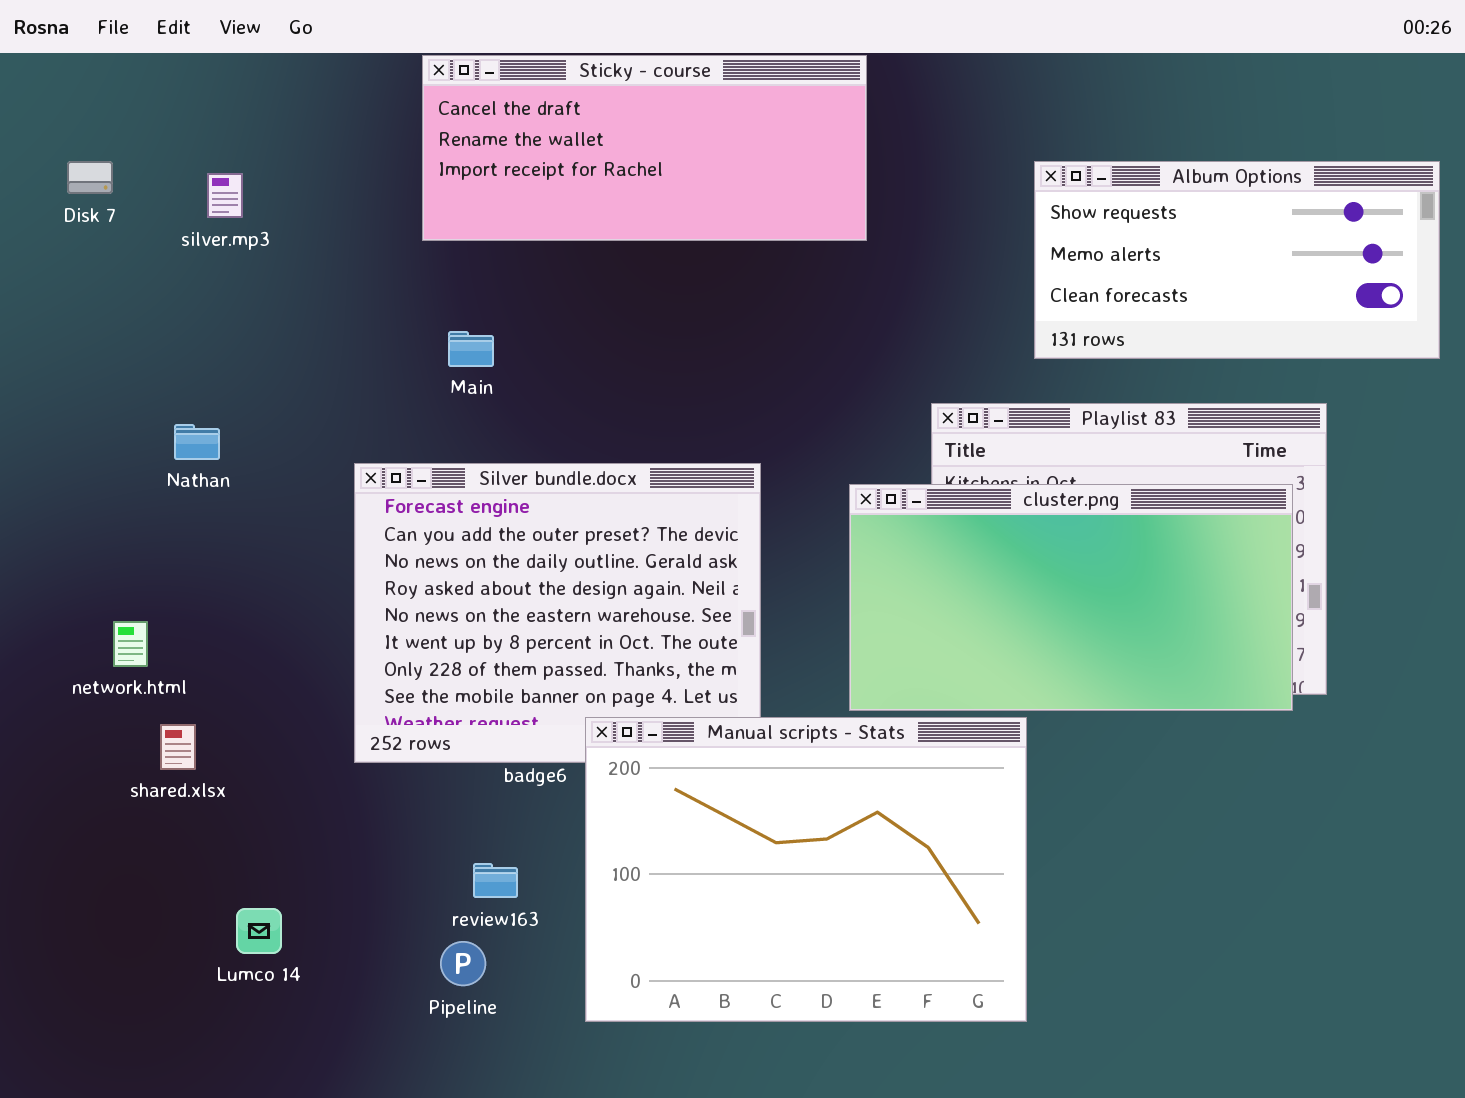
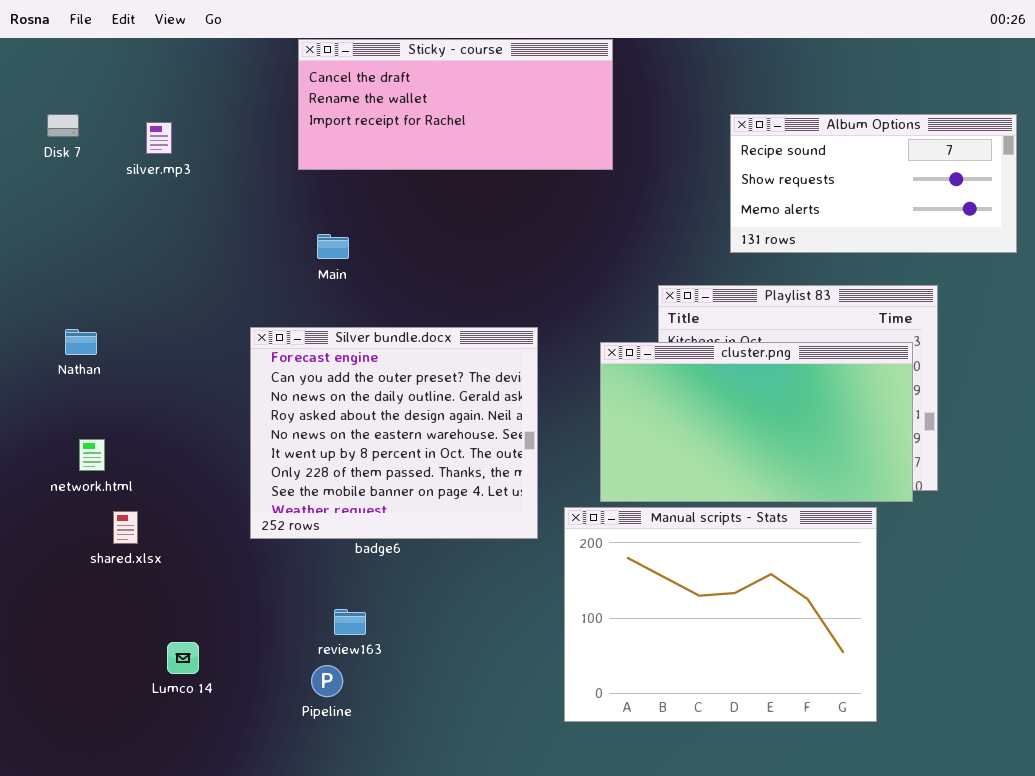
Album Options: [1034,161,1440,359] -> [730,114,1017,253], scrolled up 1 row
Nathan: [174,424,220,460] -> [65,329,97,355], moved
Manual scripts - Stats: [585,717,1027,1022] -> [564,507,877,722], moved

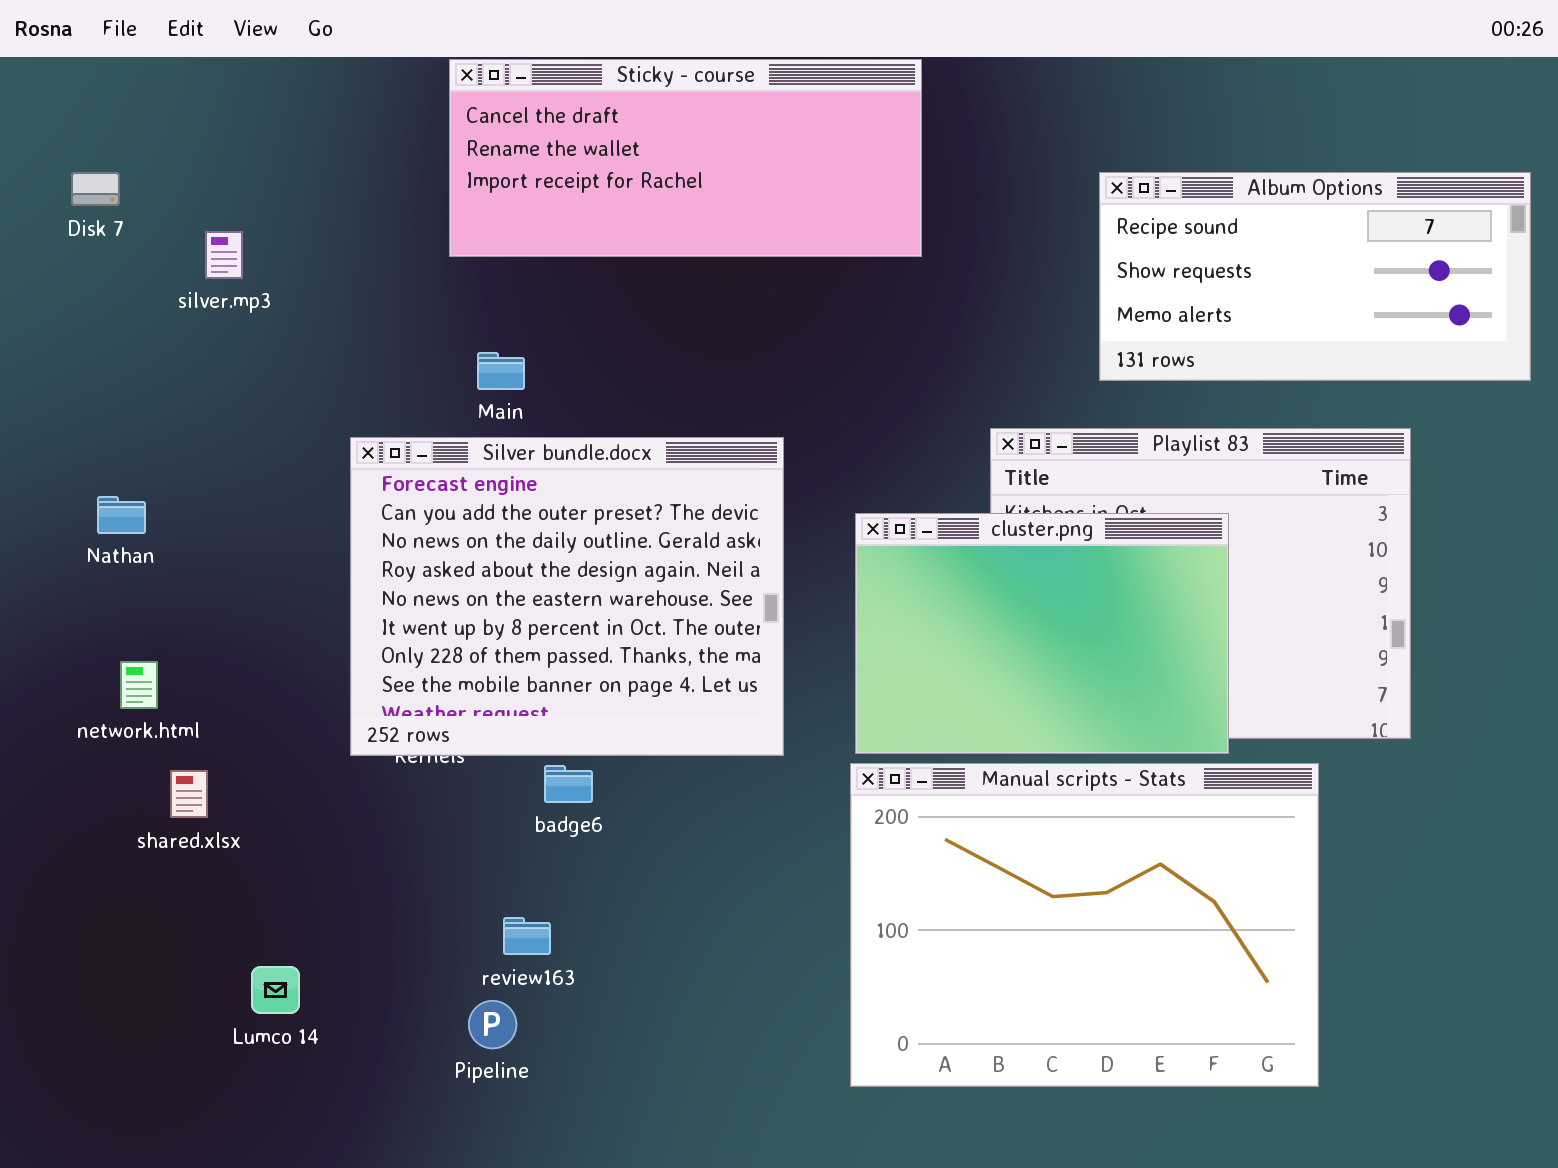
silver.mp3: [146,122,172,154] -> [205,231,243,279], moved
Silver bundle.docx: [250,327,538,539] -> [350,437,784,756], moved
cluster.png: [600,342,913,502] -> [855,513,1229,754], moved, resized

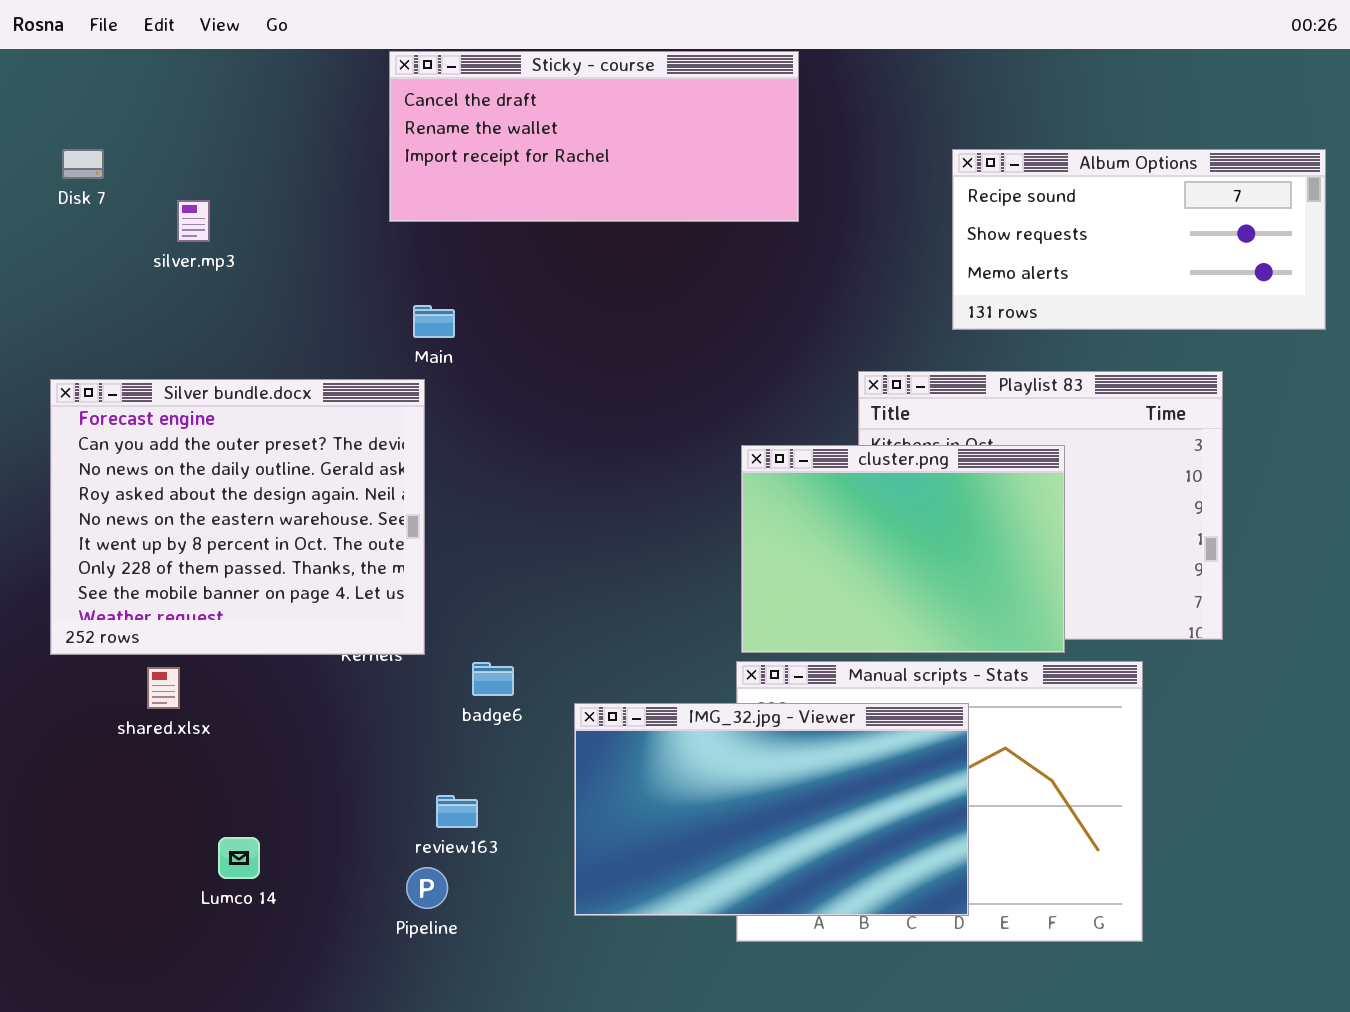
Silver bundle.docx: [350,437,784,756] -> [50,379,425,655], moved
IMG_32.jpg - Viewer: none -> [574,703,969,916], opened

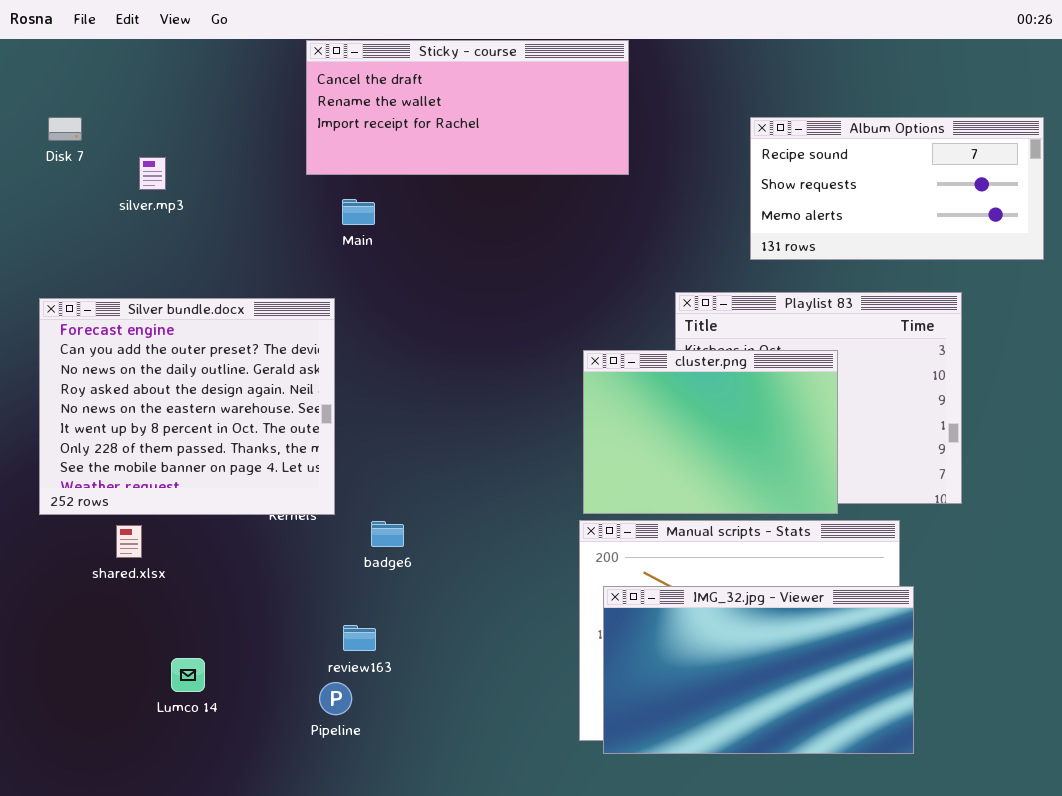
Main: [413,305,455,338] -> [342,199,375,225], moved
IMG_32.jpg - Viewer: [574,703,969,916] -> [603,586,914,754], moved

